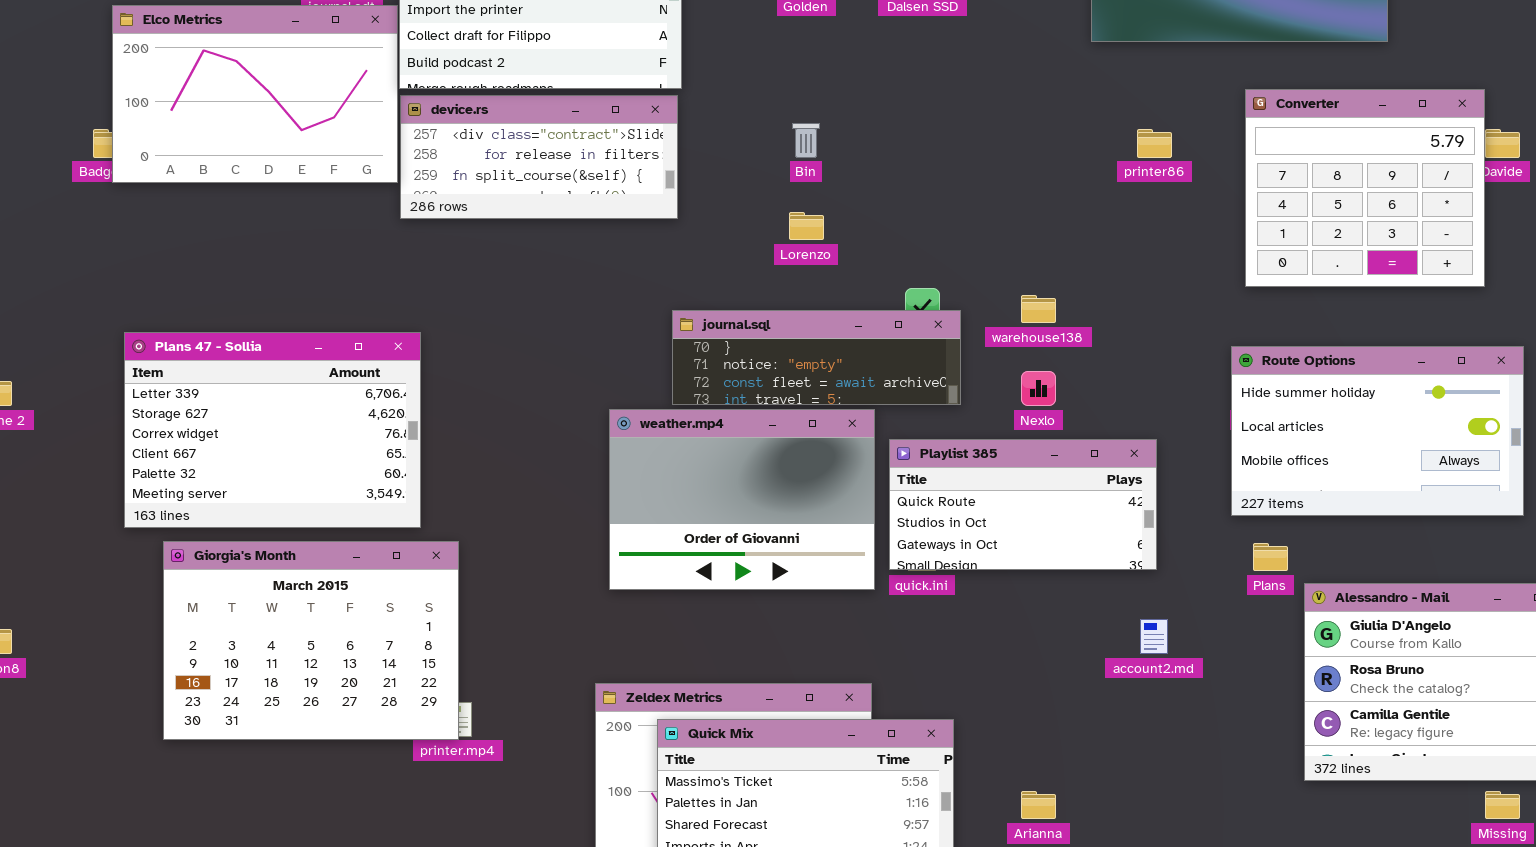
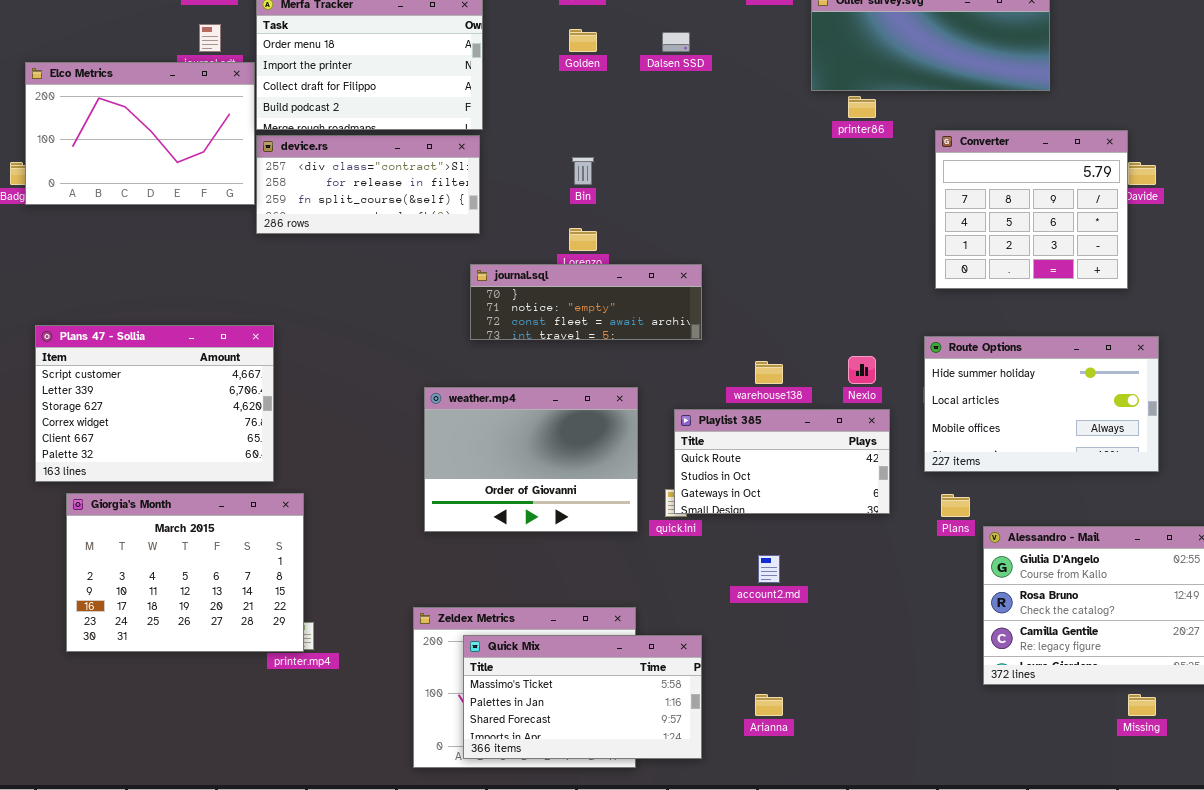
printer86: [1137,129,1172,158] -> [848,96,876,118], moved
warehouse138: [1021,295,1056,323] -> [755,361,783,384], moved
journal.sql: [672,310,961,405] -> [470,264,702,340], moved
Plans 47 - Sollia: [124,332,421,528] -> [35,325,274,482], scrolled up 1 row
Nexlo: [1021,371,1056,406] -> [848,356,876,384], moved
Playlist 385: [889,439,1157,570] -> [674,409,890,514], moved
account2.md: [1140,619,1168,654] -> [758,555,780,583], moved

